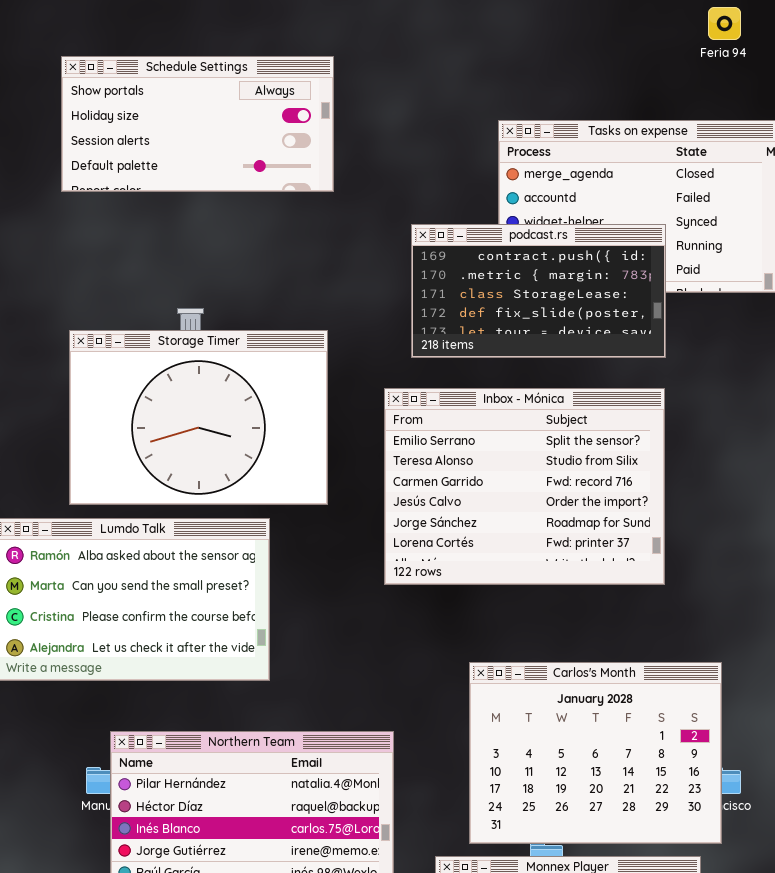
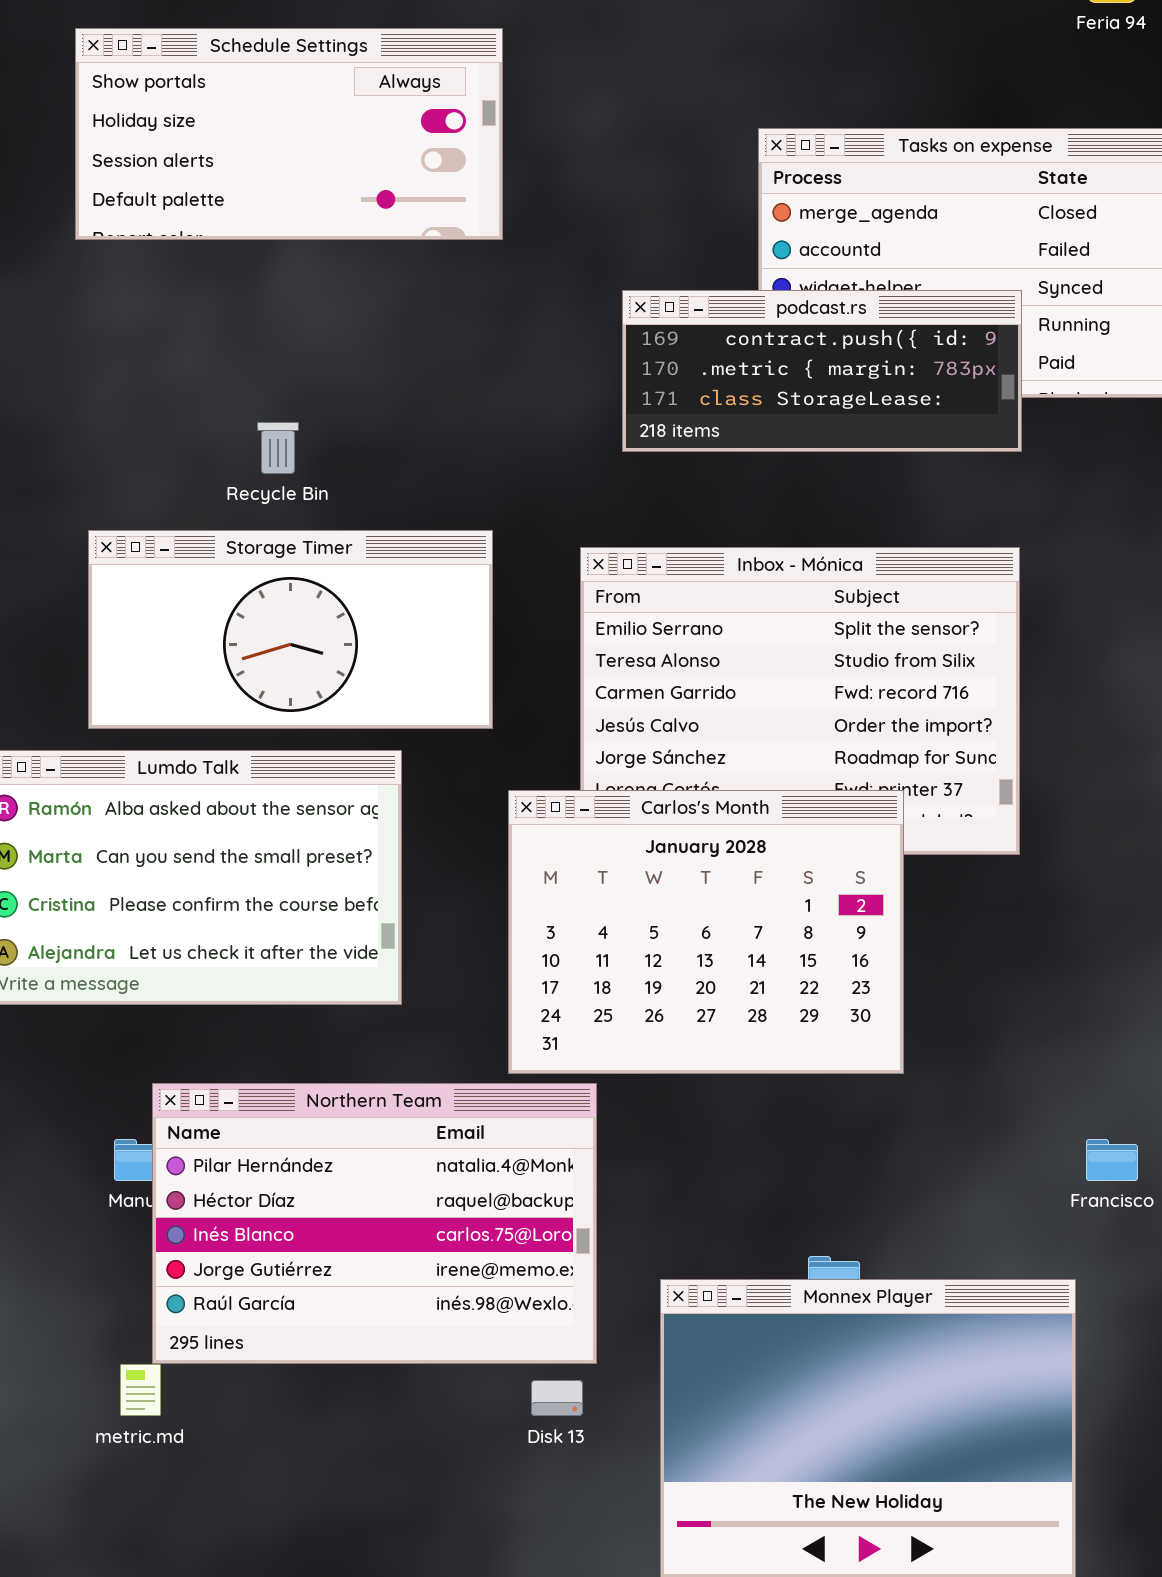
podcast.rs: [411,224,666,358] -> [622,290,1022,452], resized
Storage Timer: [69,330,328,505] -> [88,530,493,729], resized
Carlos's Month: [469,662,722,844] -> [508,790,904,1074], moved

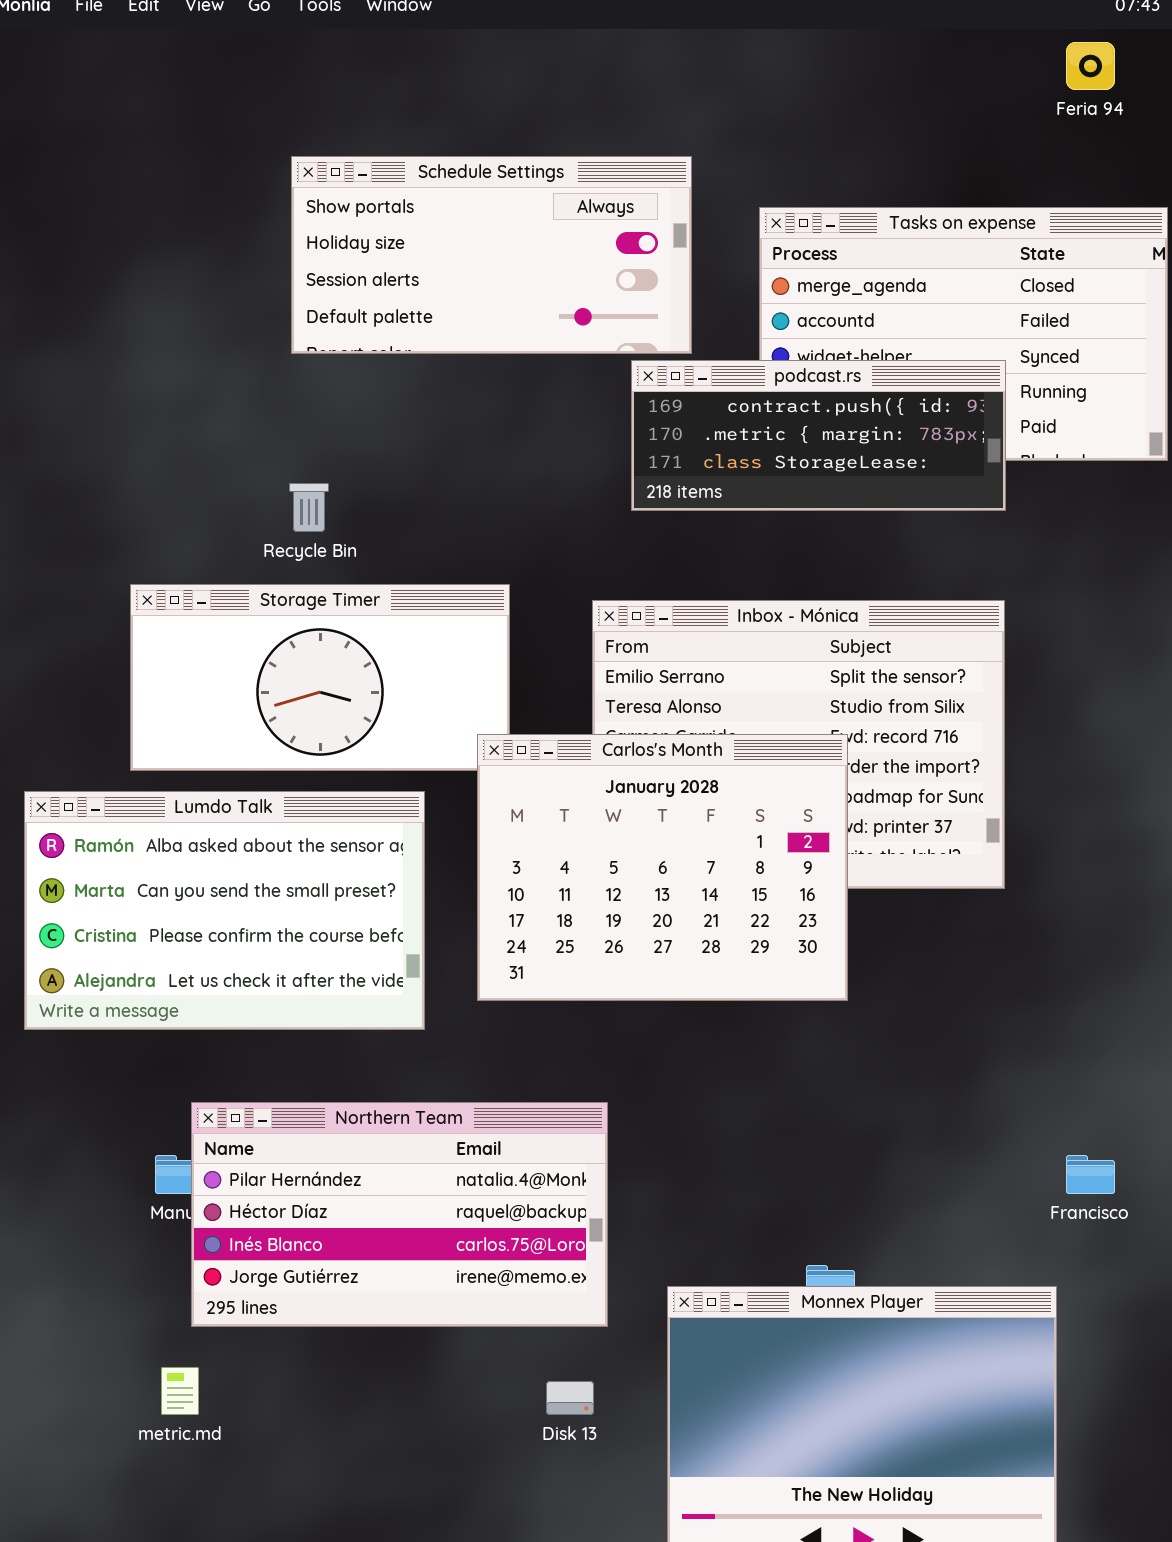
Schedule Settings: [75,28,503,240] -> [291,156,692,354], moved
Carlos's Month: [508,790,904,1074] -> [477,734,848,1001], moved
Northern Team: [152,1083,597,1364] -> [191,1102,608,1327], resized

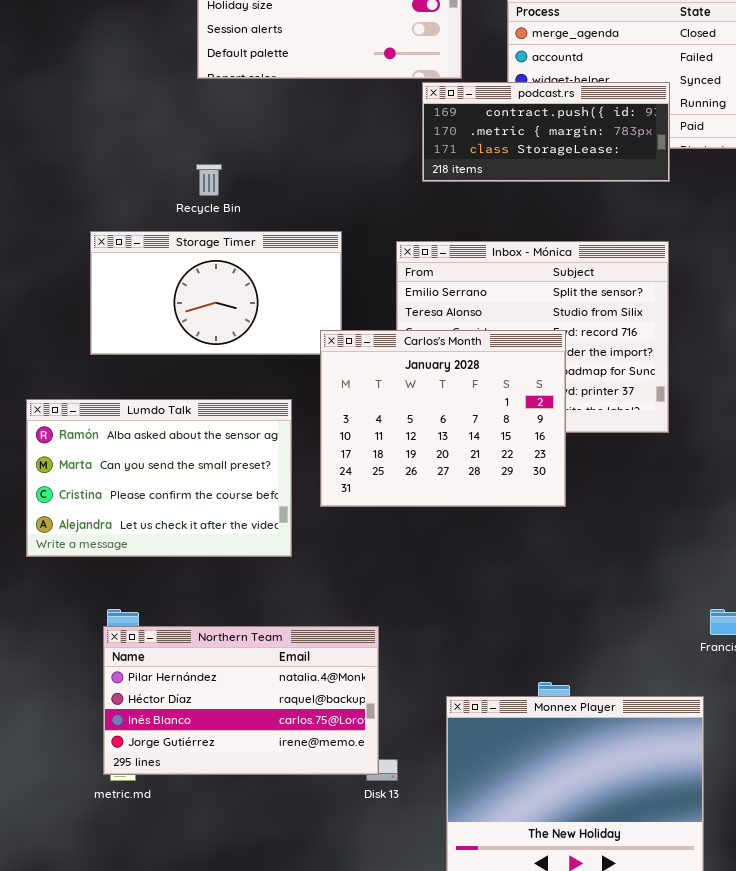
Lumdo Talk: [24,791,425,1030] -> [26,399,292,557], moved
Northern Team: [191,1102,608,1327] -> [103,626,379,775], moved

